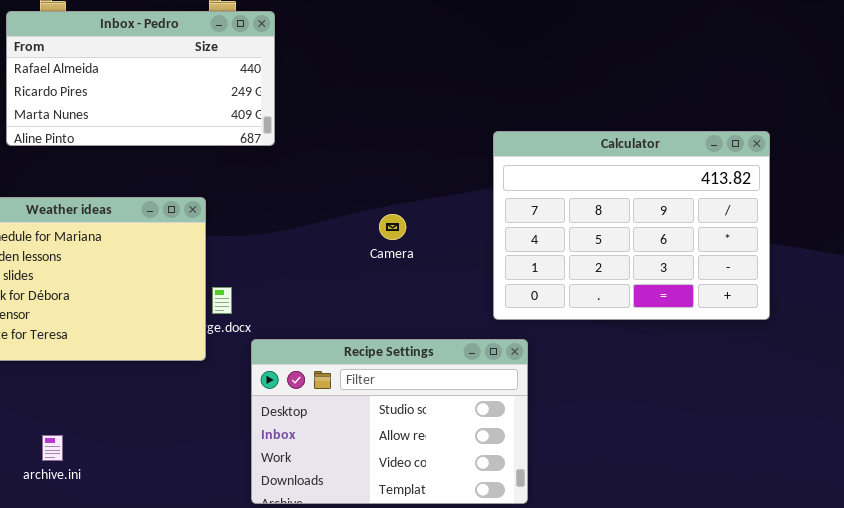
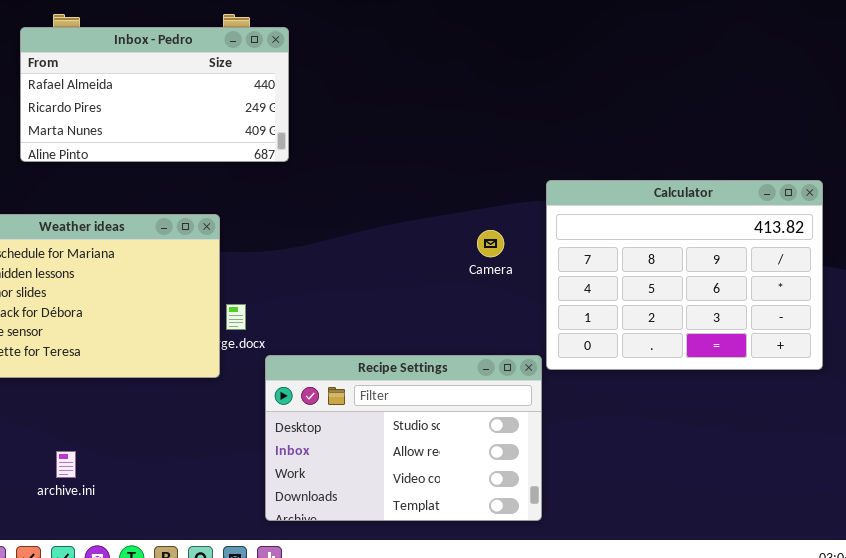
Calculator: [493,131,770,320] -> [546,180,823,370], moved
Camera: [379,214,406,240] -> [477,230,504,257], moved

